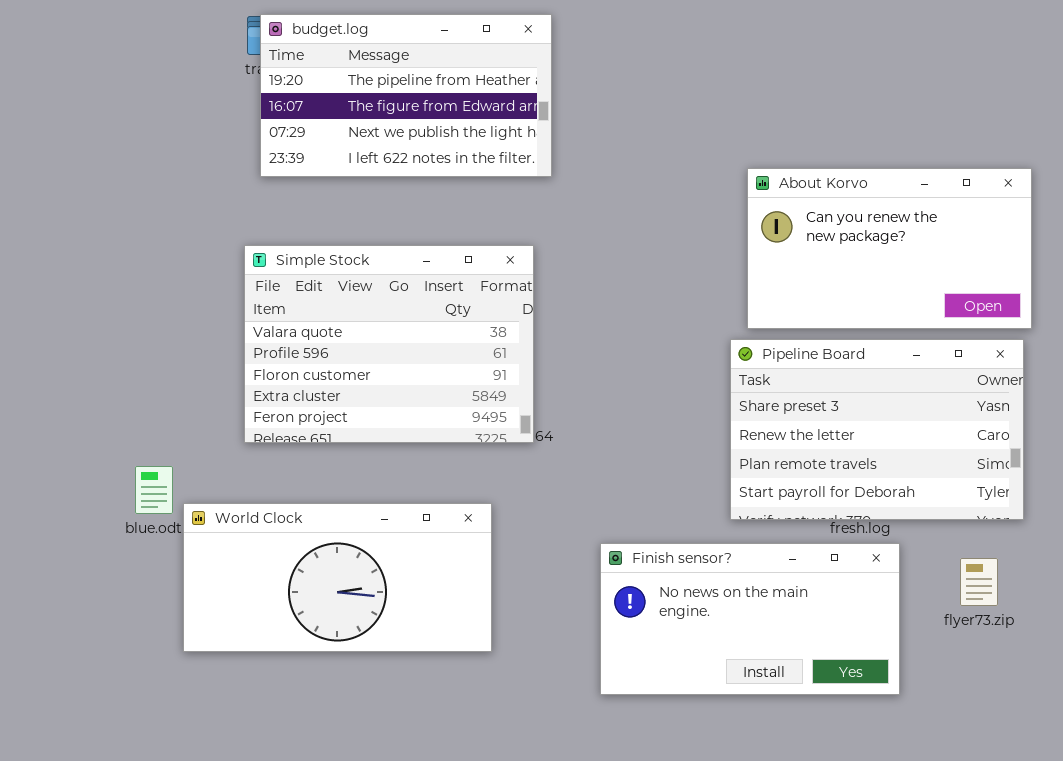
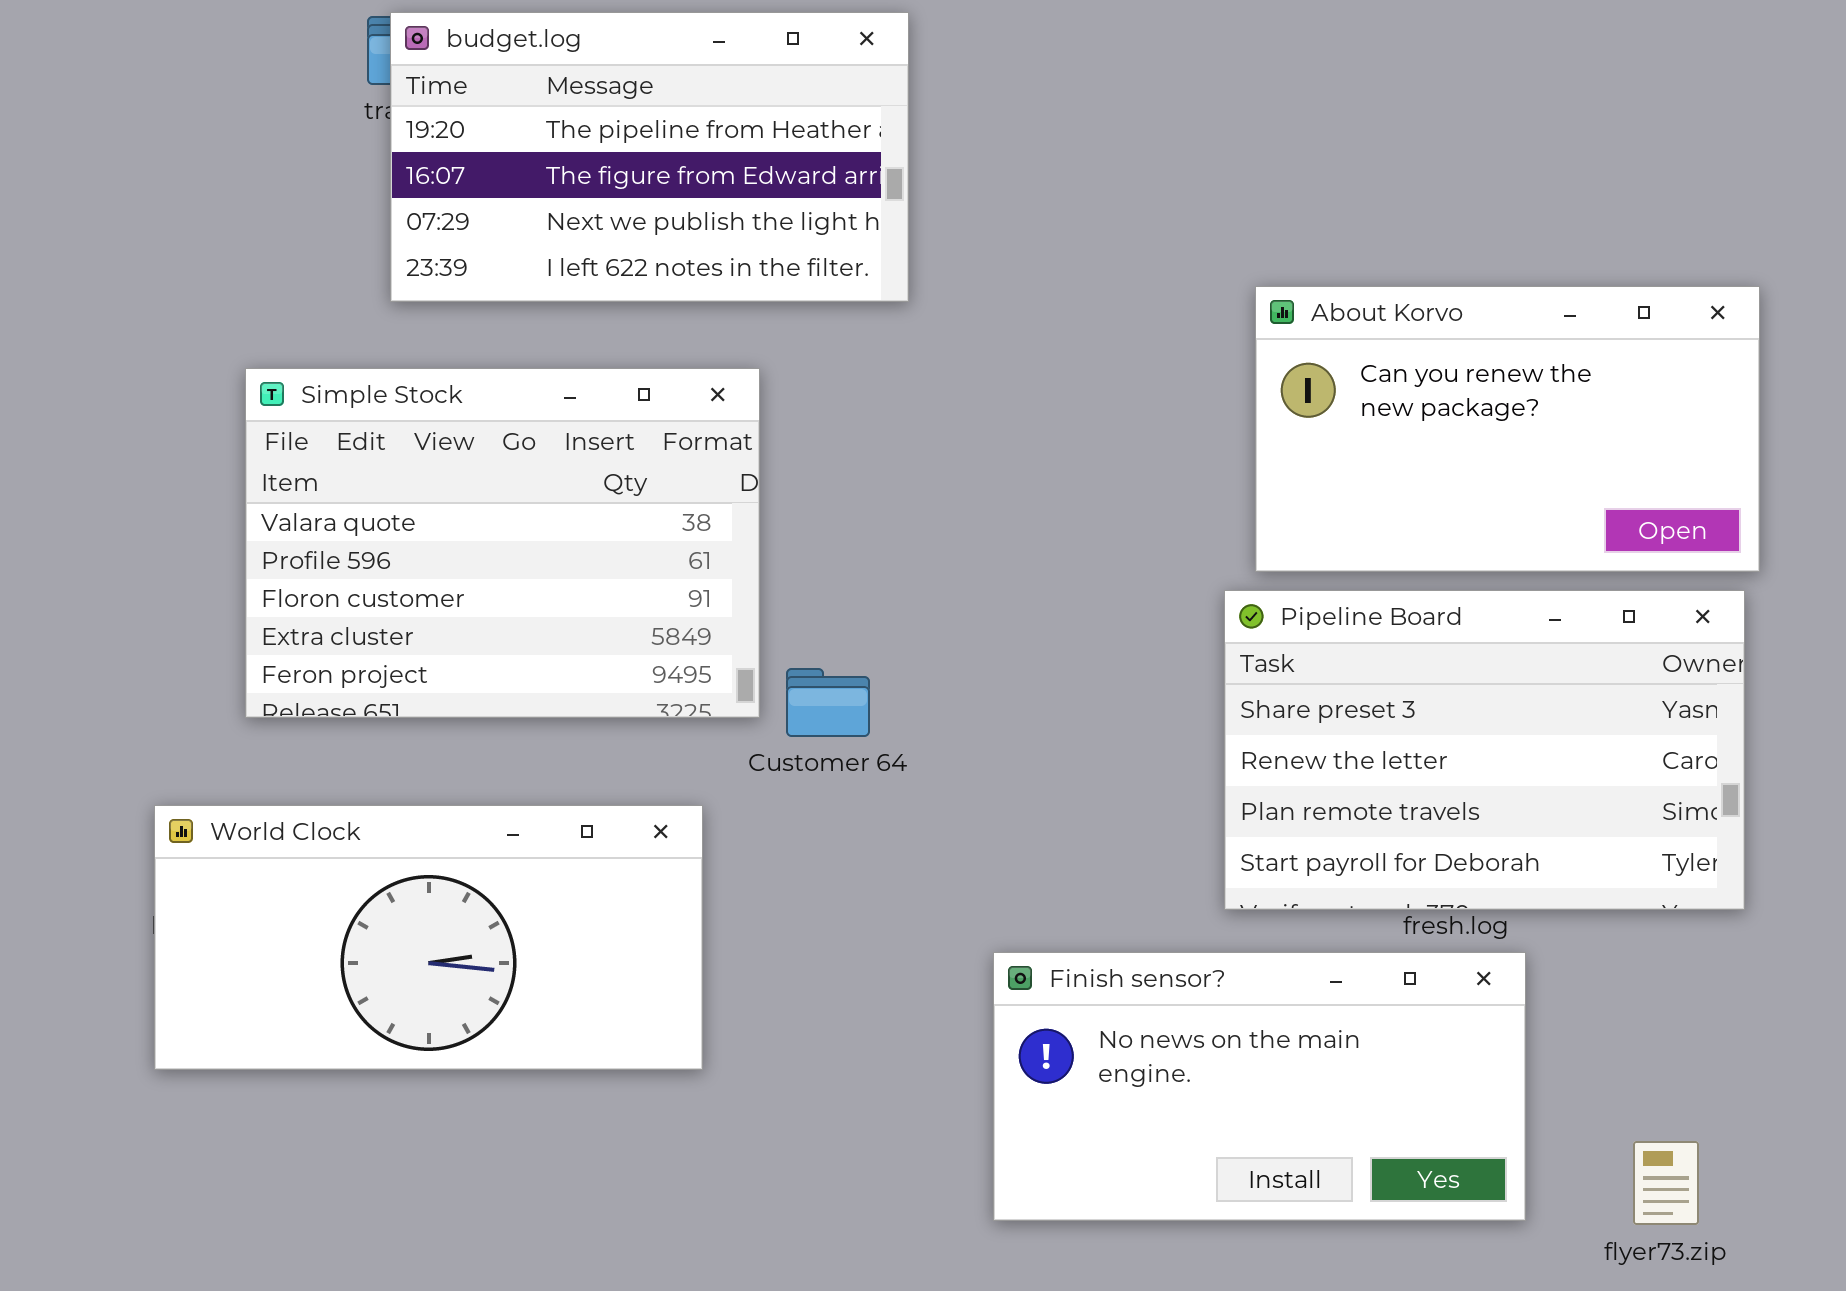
Simple Stock: [244,245,534,443] -> [245,368,760,718], moved
World Clock: [183,503,492,652] -> [154,805,703,1070], moved
flyer73.zip: [960,558,998,606] -> [1633,1141,1699,1225], moved

